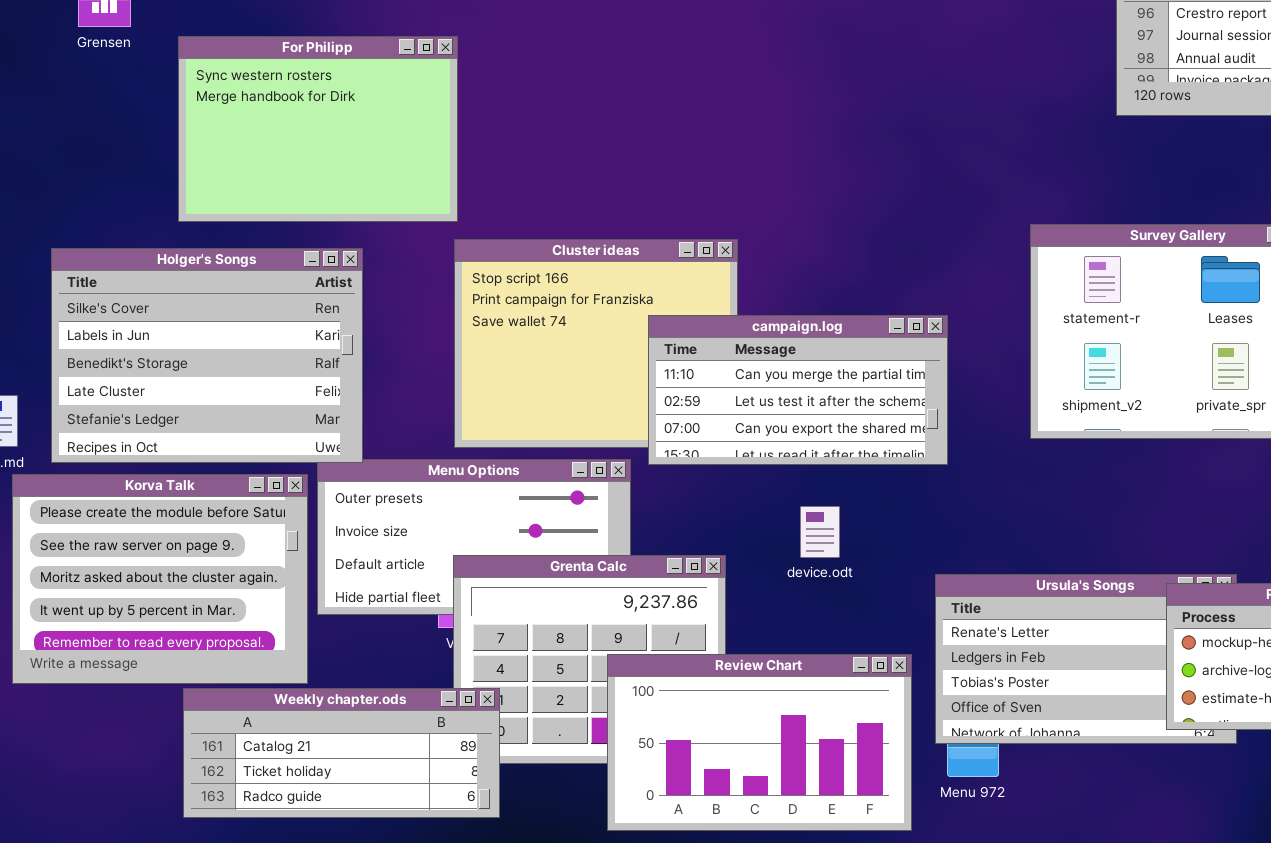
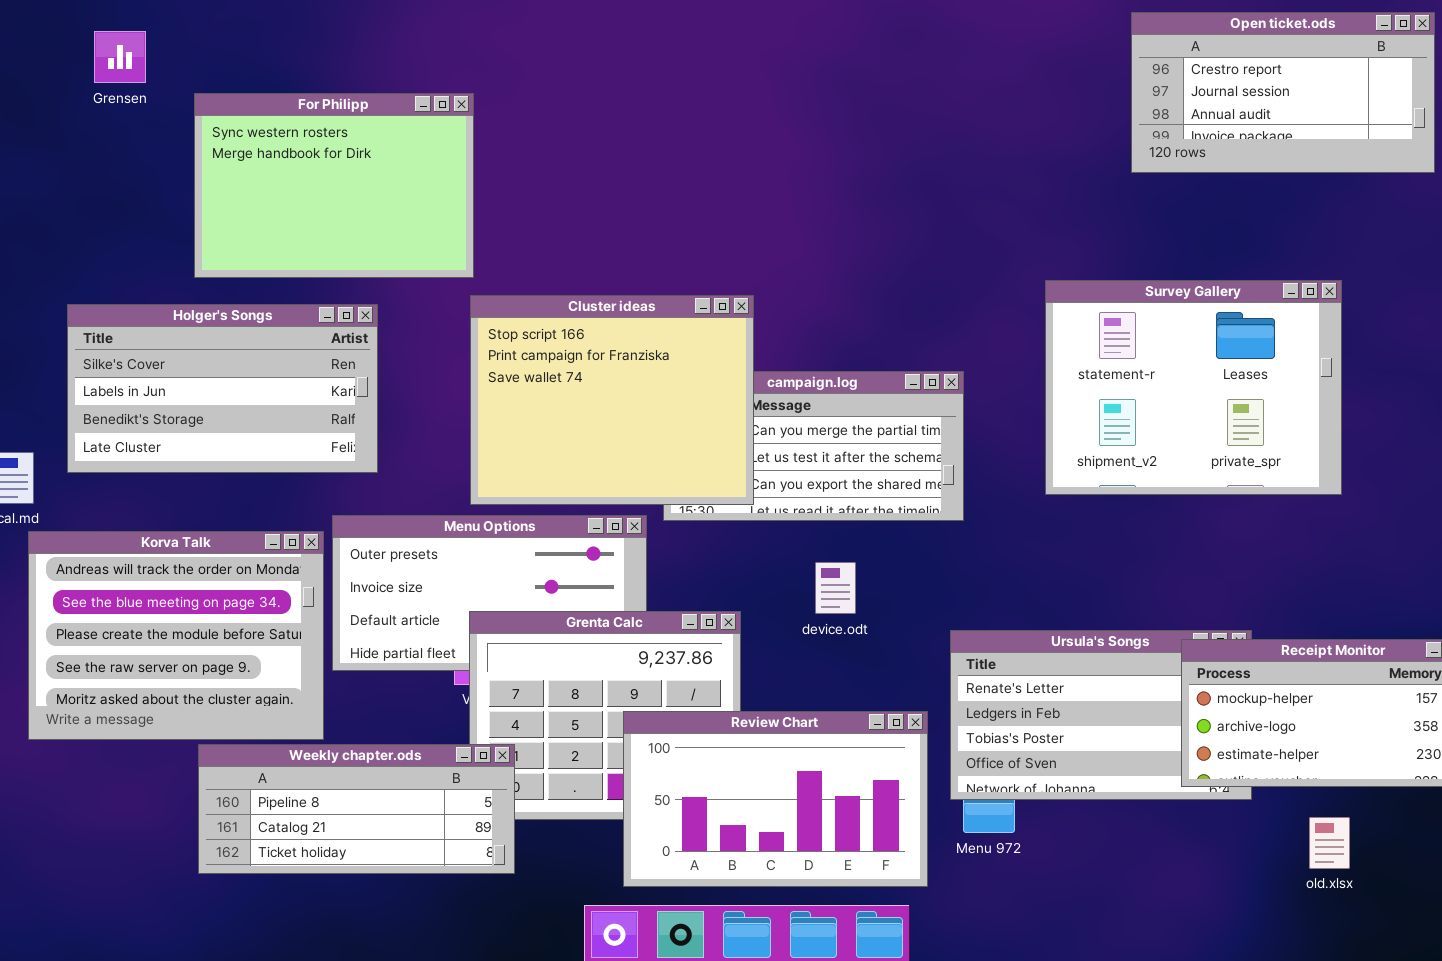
Cluster ideas: [454,239,738,448] -> [470,295,754,505], raised
Holger's Songs: [51,248,363,463] -> [67,304,378,473], resized
Korva Talk: [12,474,308,684] -> [28,531,324,740], scrolled up 2 rows
Weekly chapter.ods: [183,688,500,818] -> [198,744,515,874], scrolled up 1 row

